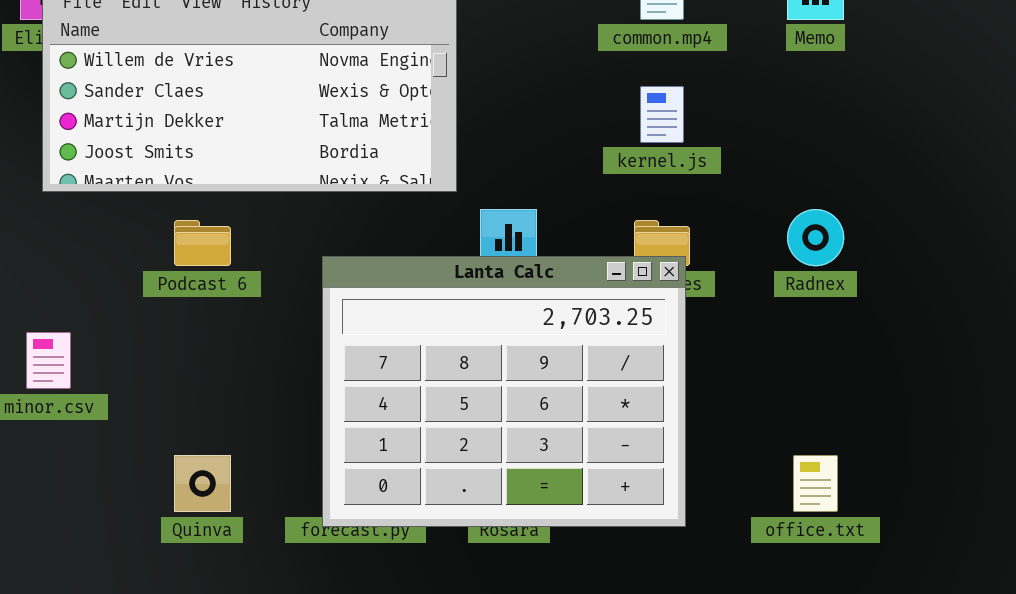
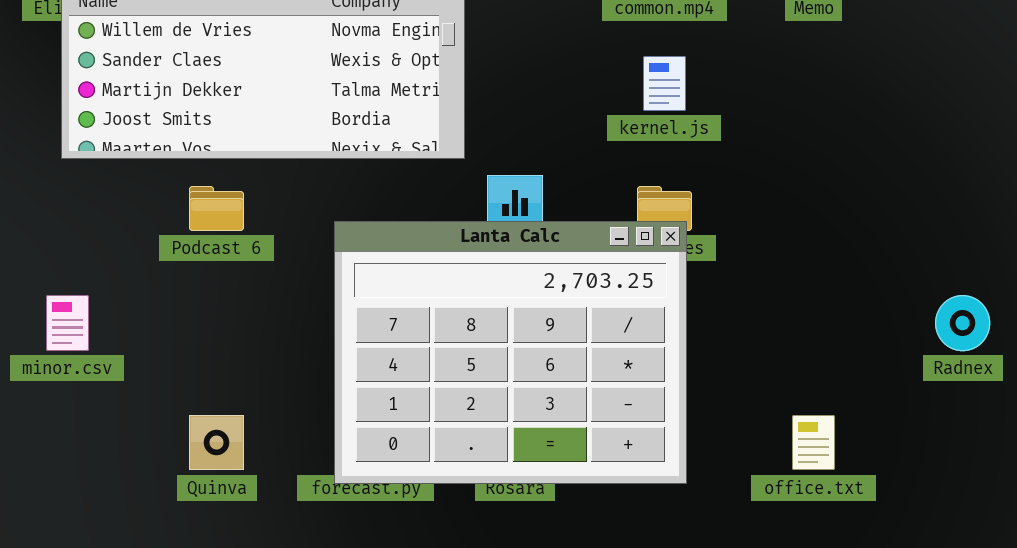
Radnex: [787,209,844,266] -> [935,295,990,351], moved

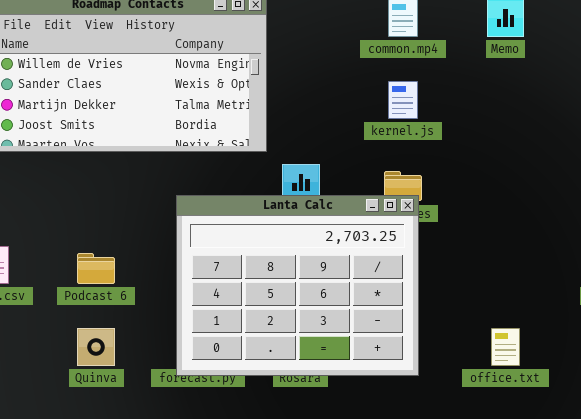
Podcast 6: [189,186,244,231] -> [77,253,115,284], moved

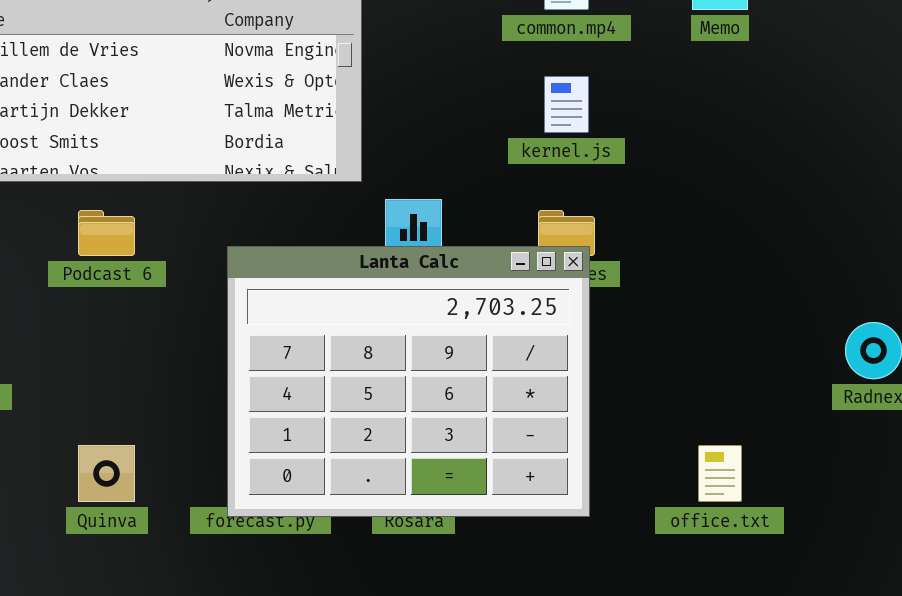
Podcast 6: [77,253,115,284] -> [78,210,135,256], moved

